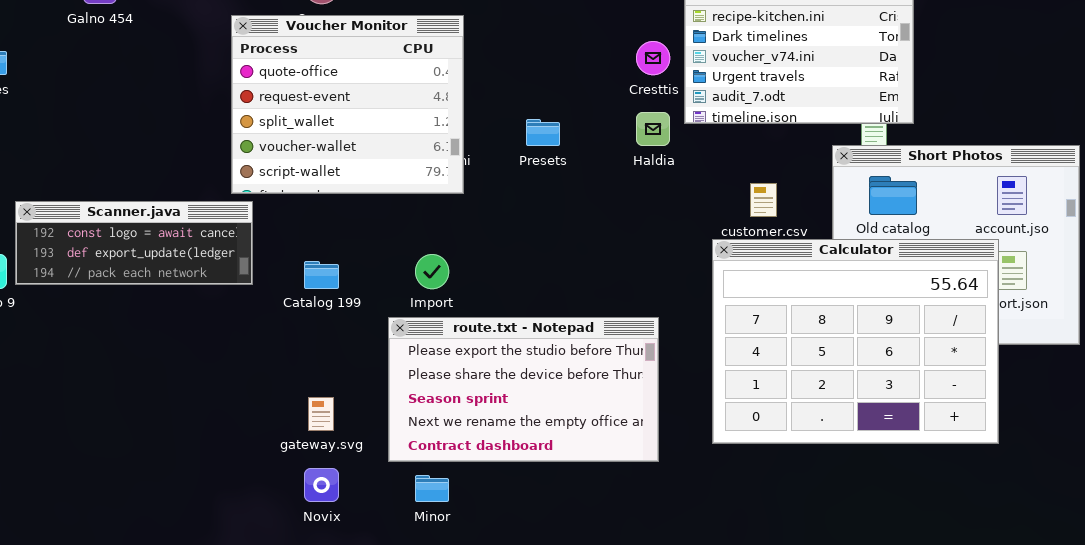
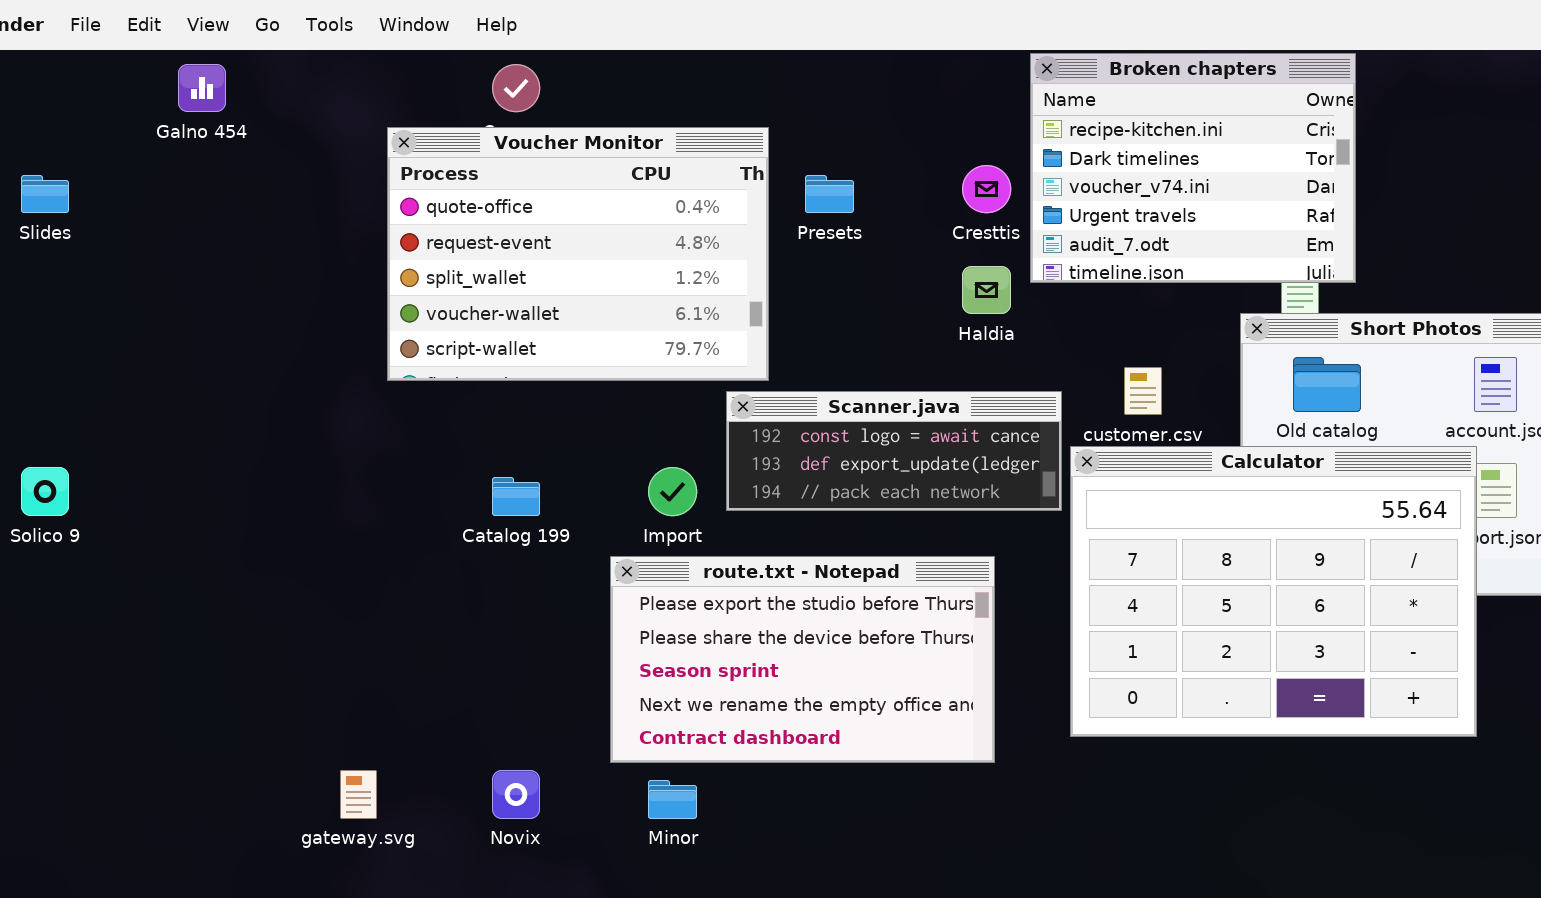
Voucher Monitor: [231,15,464,194] -> [387,127,769,381], resized
Presets: [526,119,560,146] -> [805,175,854,213], moved
Scanner.java: [15,201,253,285] -> [726,391,1062,511], moved
gateway.svg: [308,397,334,431] -> [340,770,377,819], moved

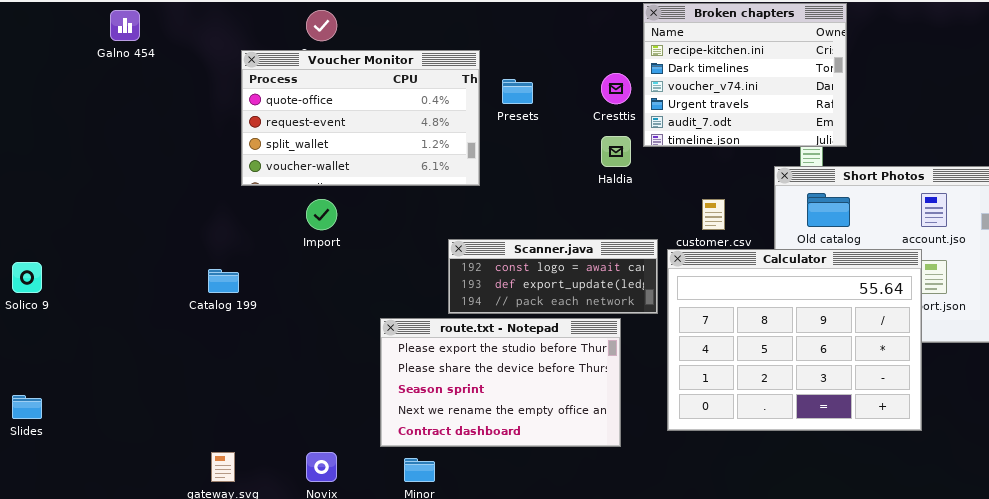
Voucher Monitor: [387,127,769,381] -> [241,50,480,186], resized
Slides: [21,175,69,213] -> [12,395,42,419], moved
Scanner.java: [726,391,1062,511] -> [448,239,658,314], moved
Import: [648,467,697,516] -> [306,199,337,230], moved
Catalog 199: [492,477,540,516] -> [208,269,239,293], moved

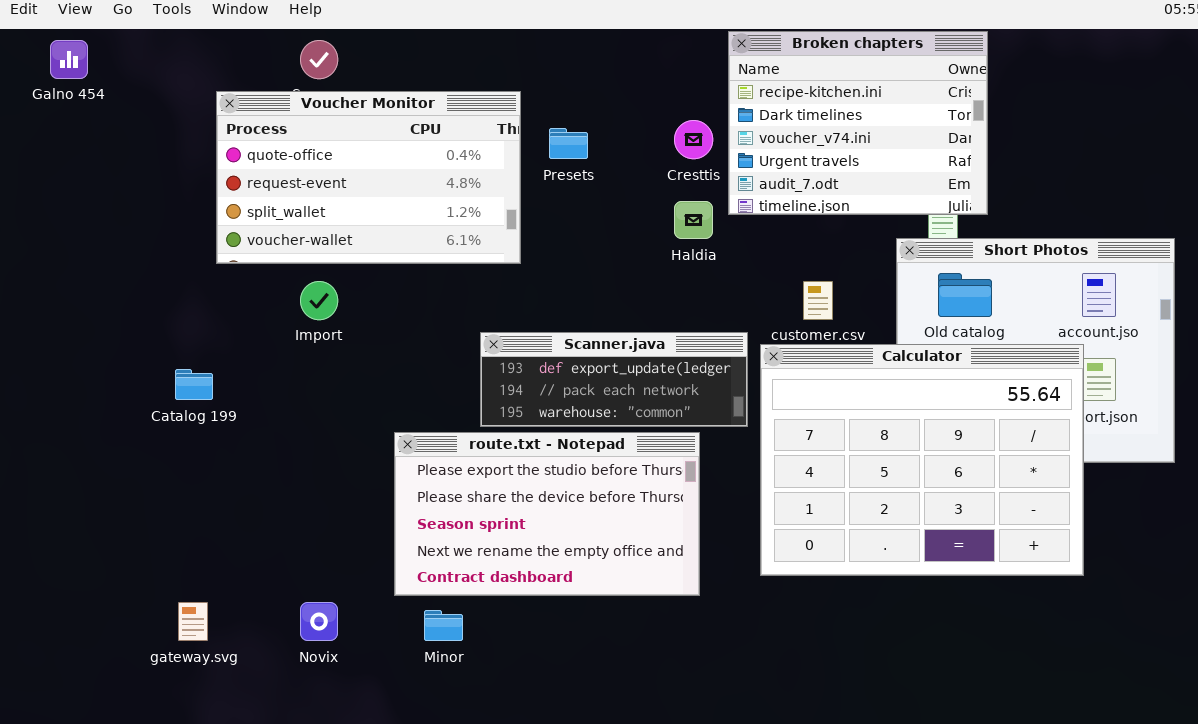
Scanner.java: [448,239,658,314] -> [480,332,748,427], scrolled down 1 row

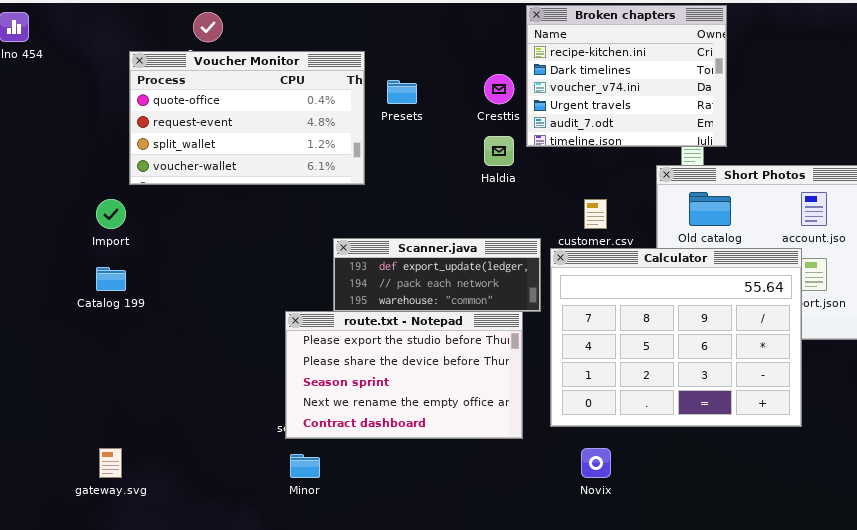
Import: [300,281,338,320] -> [96,199,126,229], moved
route.txt - Notepad: [394,432,700,596] -> [285,311,523,439], moved
Novix: [300,602,338,641] -> [581,448,611,478], moved

